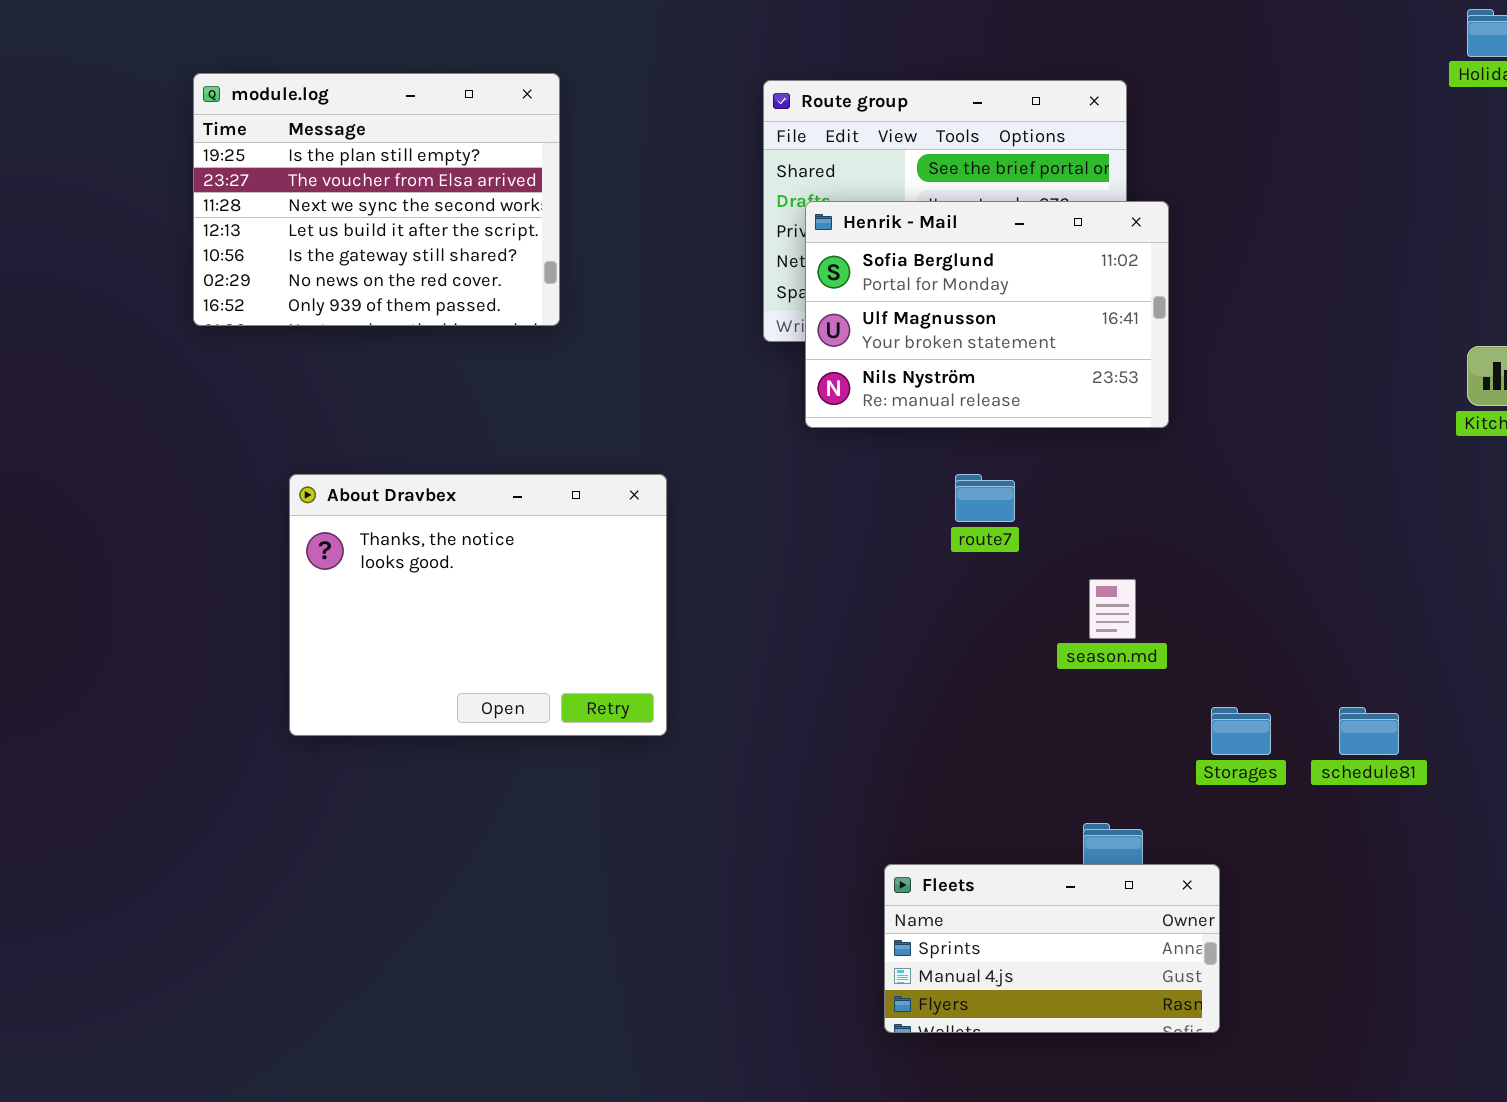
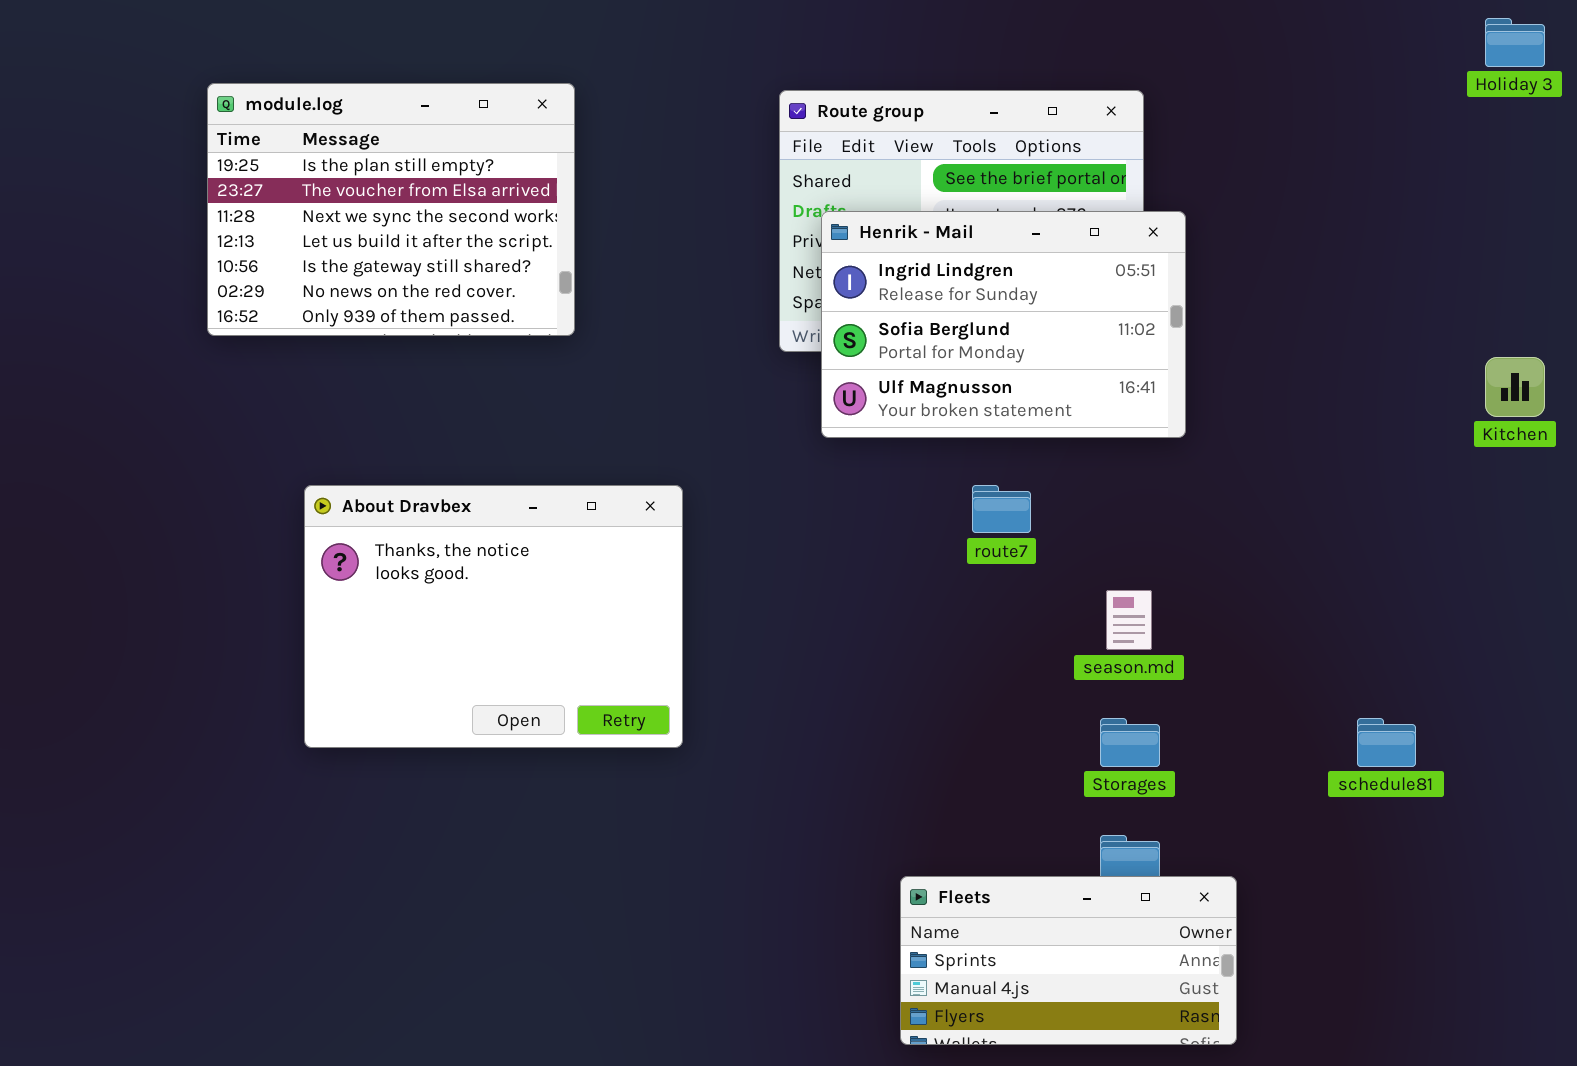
Henrik - Mail: [805,201,1169,428] -> [821,211,1186,438], scrolled up 1 row
Storages: [1211,707,1271,755] -> [1100,718,1160,767], moved

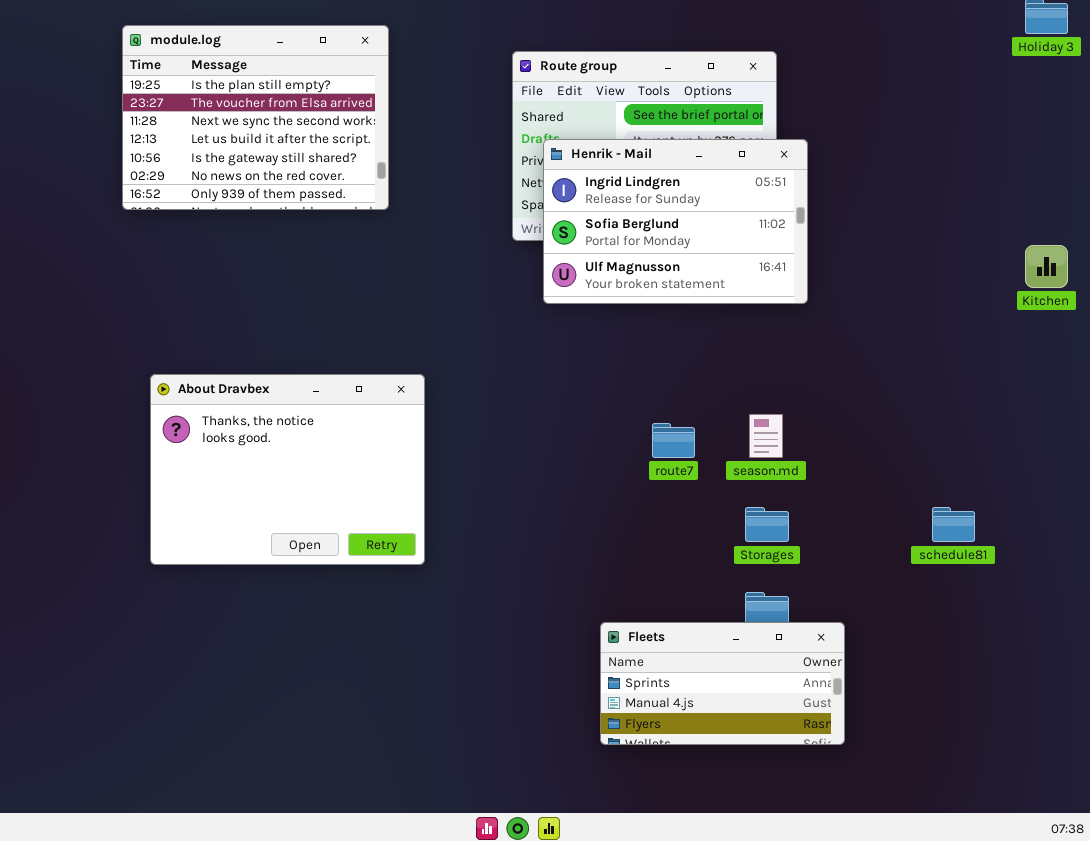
module.log: [207,83,575,336] -> [122,25,389,210], moved
About Dravbex: [304,485,683,748] -> [150,374,425,565], moved
route7: [972,485,1031,533] -> [652,423,695,458], moved

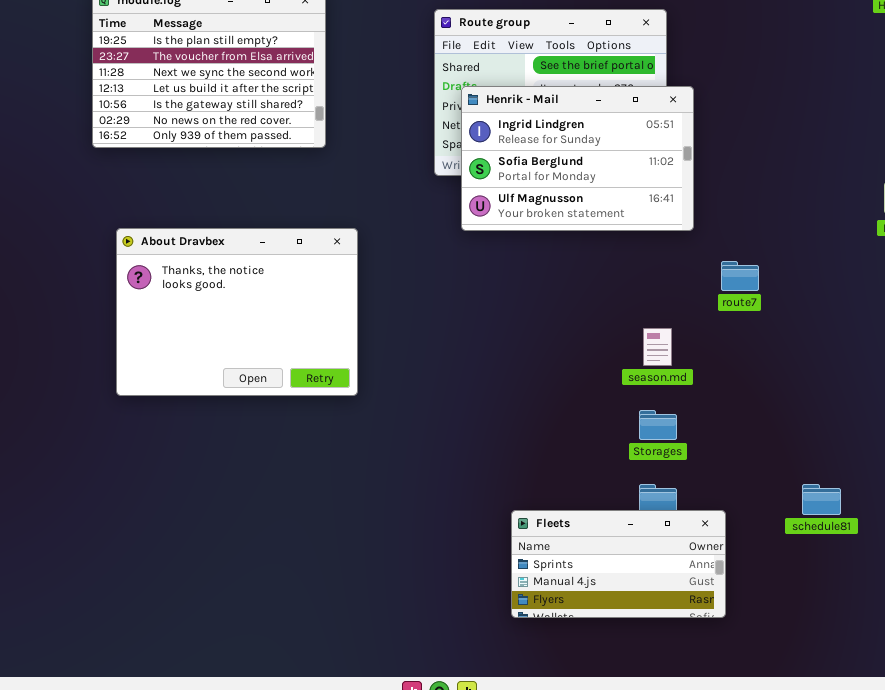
About Dravbex: [150,374,425,565] -> [116,228,358,396], moved
route7: [652,423,695,458] -> [721,261,759,291], moved
schedule81: [932,507,975,542] -> [802,484,841,515], moved

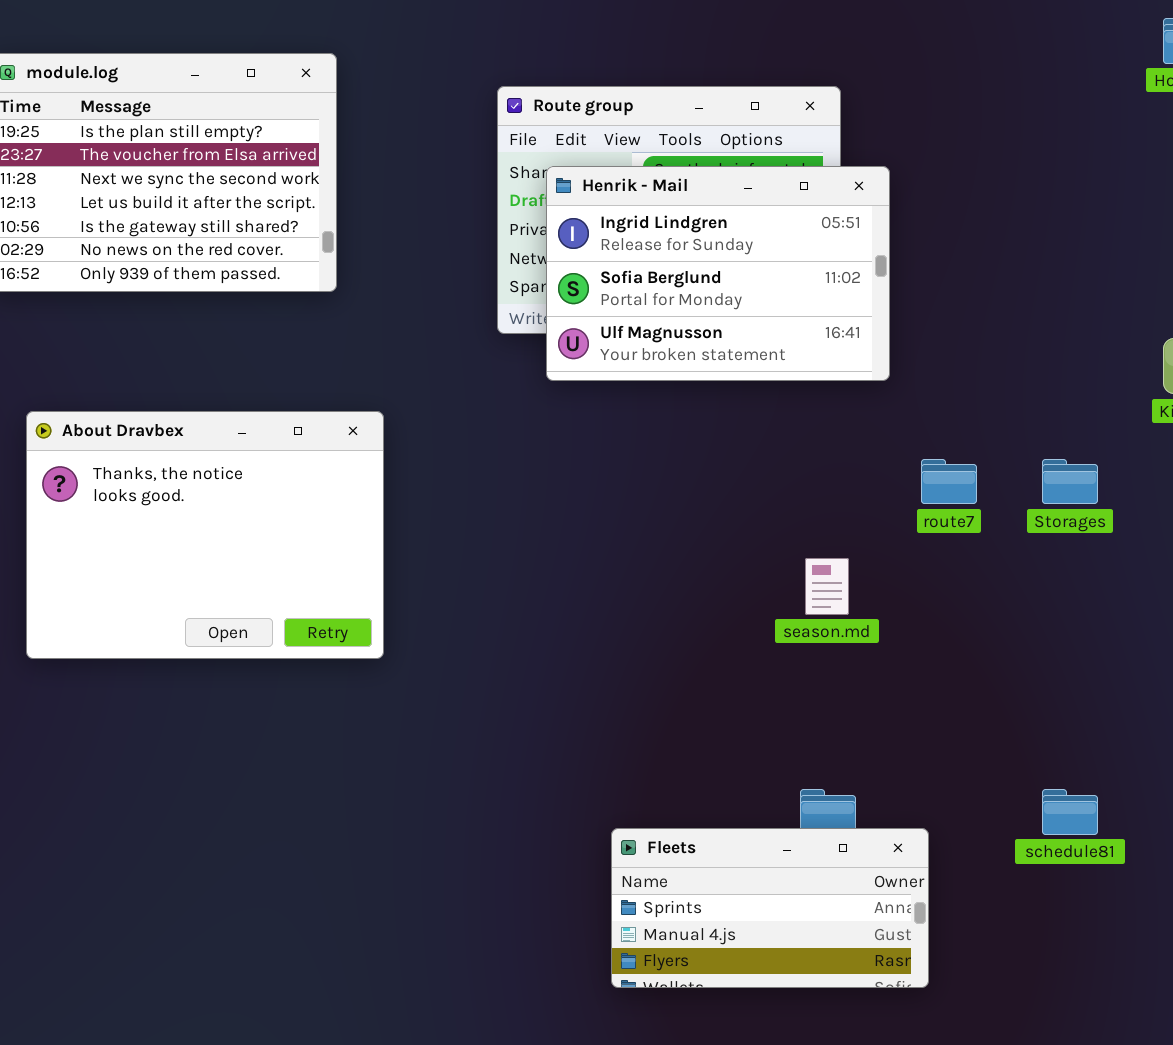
Henrik - Mail: [461,86,694,231] -> [546,166,890,381], moved
Storages: [639,410,677,440] -> [1042,459,1098,504], moved

